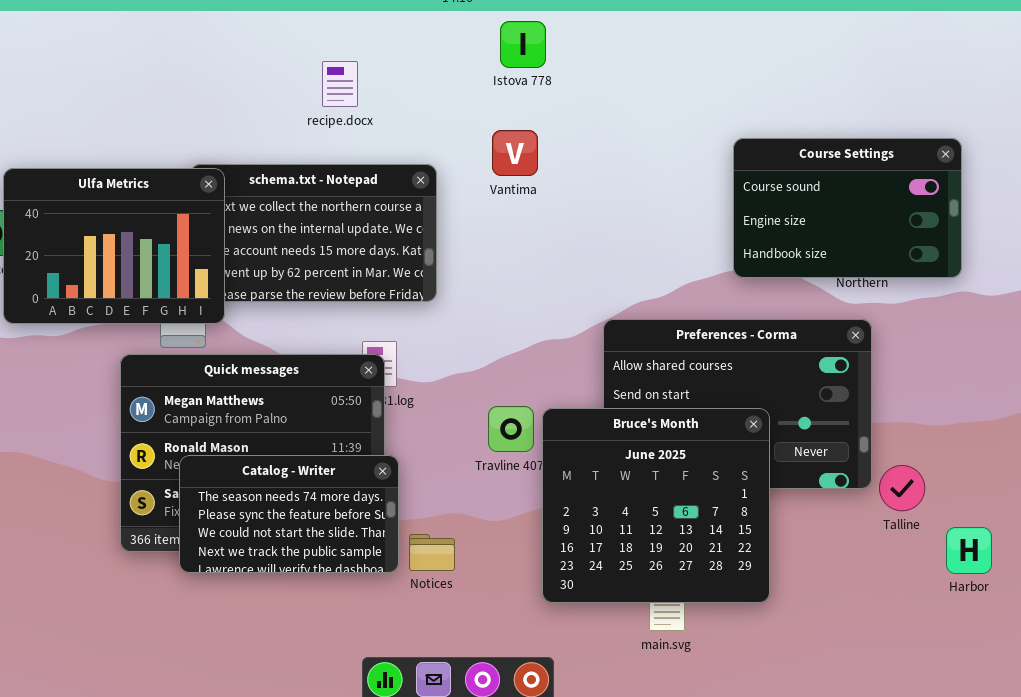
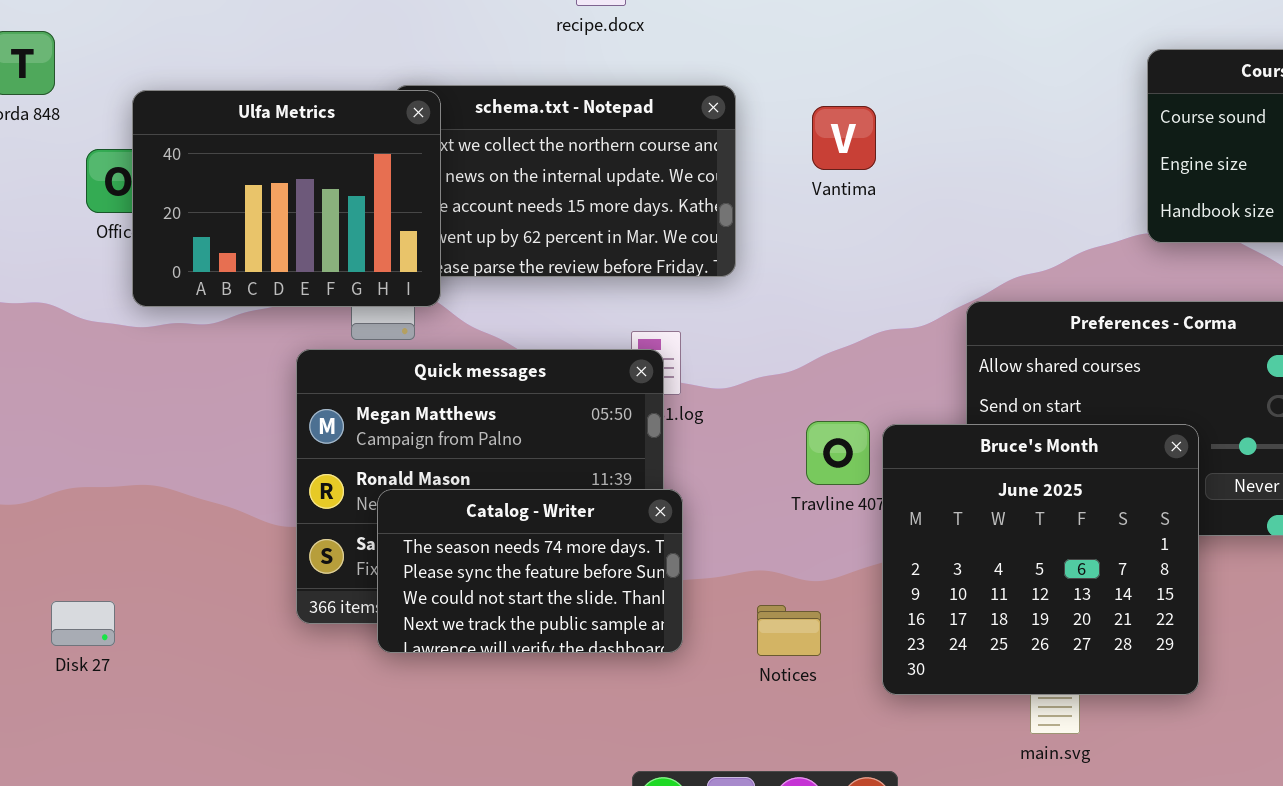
Vantima: [492,130,538,176] -> [812,106,876,170], moved
Notices: [409,534,455,571] -> [757,605,821,656], moved

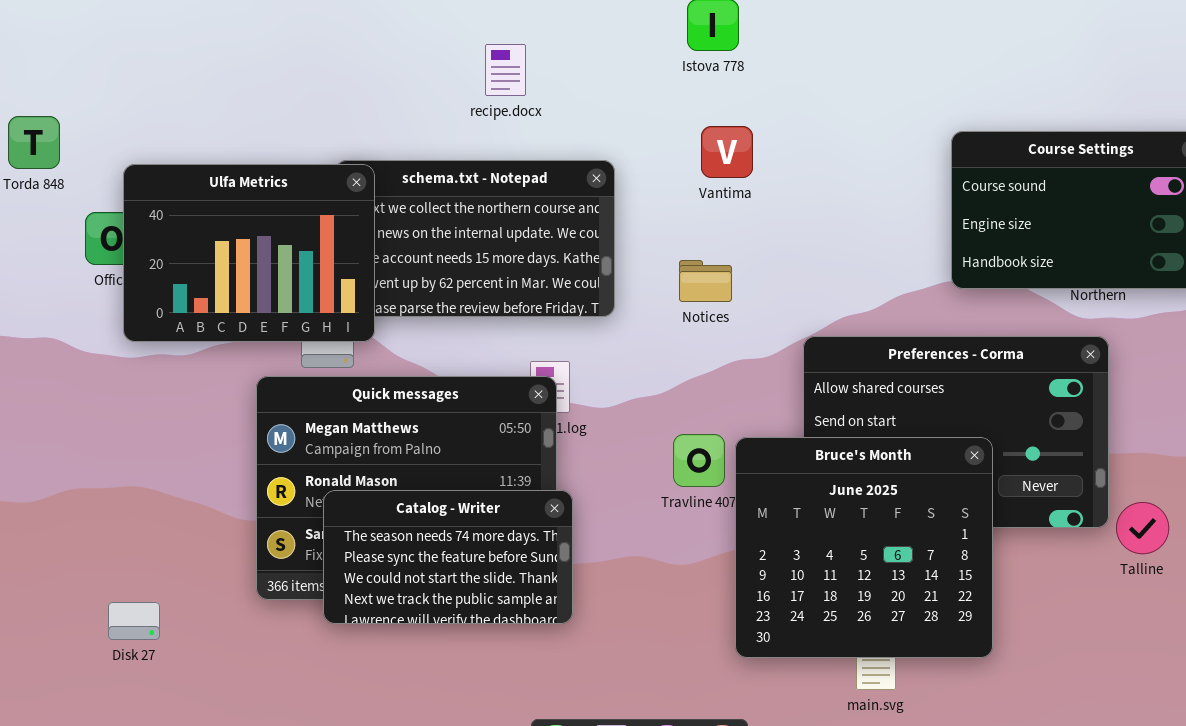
Vantima: [812,106,876,170] -> [701,126,753,178], moved
Disk 27: [51,601,115,646] -> [108,602,160,640], moved
Notices: [757,605,821,656] -> [679,260,732,302], moved

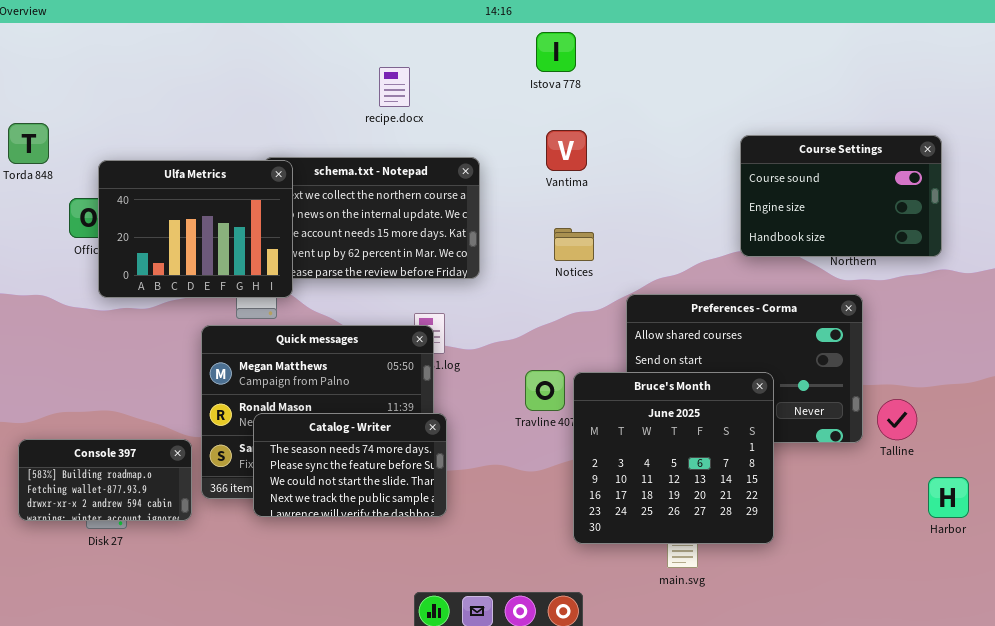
Notices: [679,260,732,302] -> [554,228,594,261], moved
Talline: [1116,502,1169,554] -> [877,399,917,440], moved
Console 397: none -> [18,439,192,521], opened

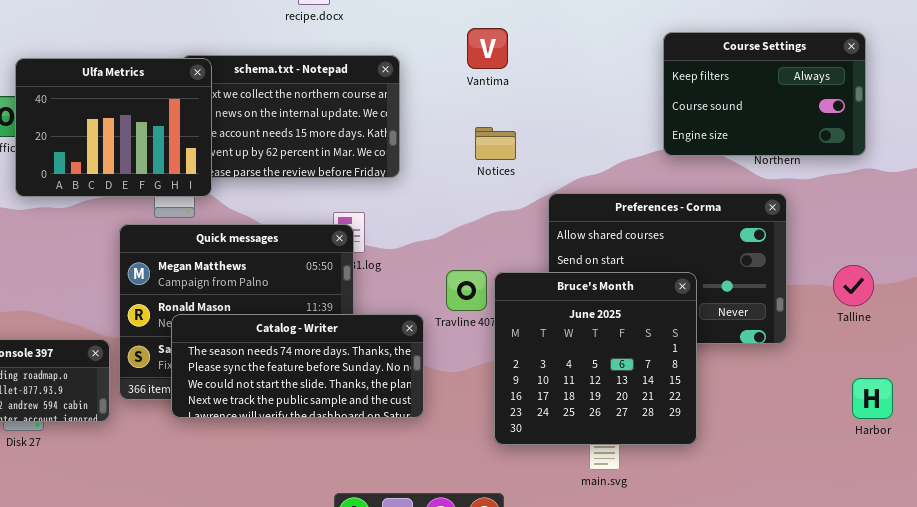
Course Settings: [740,135,942,257] -> [663,32,866,156], scrolled up 1 row
Talline: [877,399,917,440] -> [833,265,874,306], moved
Catalog - Writer: [253,413,447,517] -> [171,314,424,418], resized

